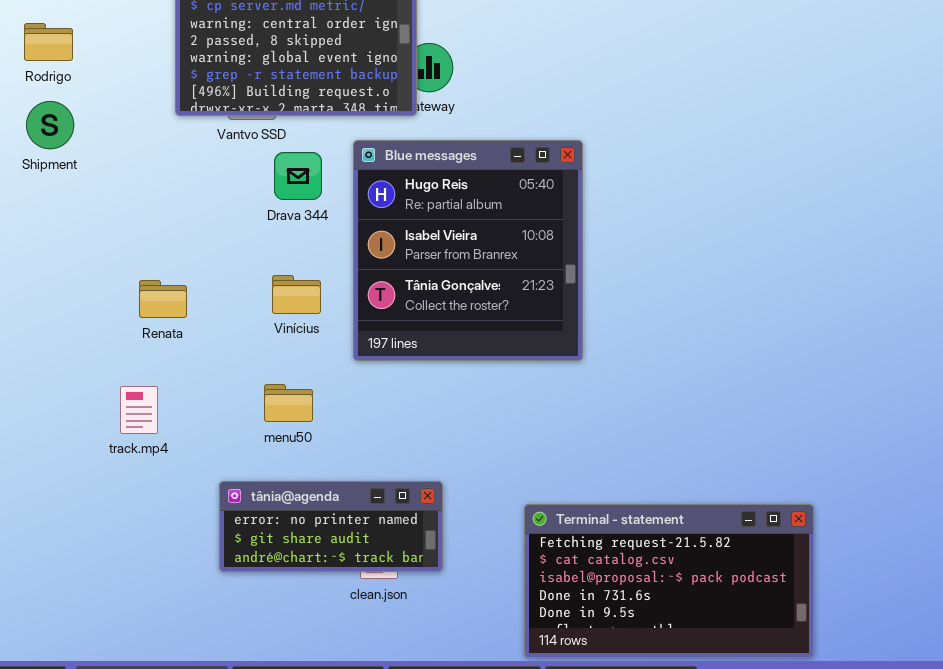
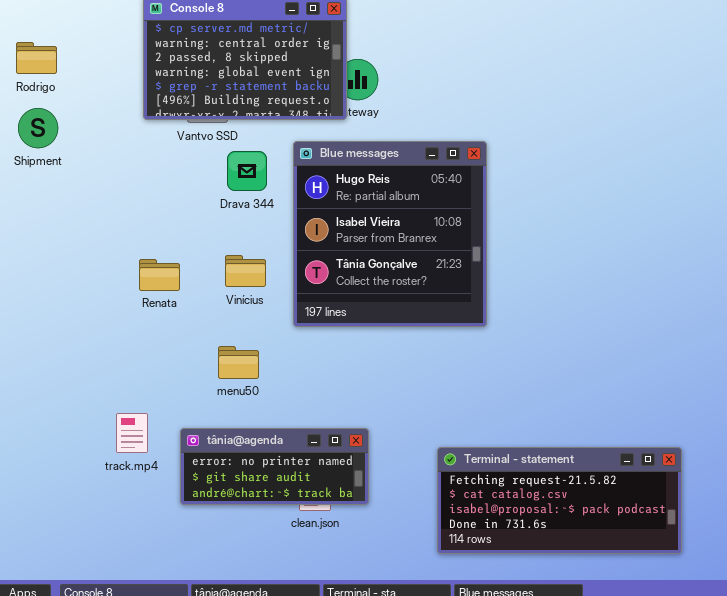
Renata: [139,280,187,318] -> [139,259,180,291], moved
track.mp4: [120,386,158,434] -> [116,413,148,453], moved
Terminal - statement: [524,504,814,658] -> [437,447,682,554], resized

